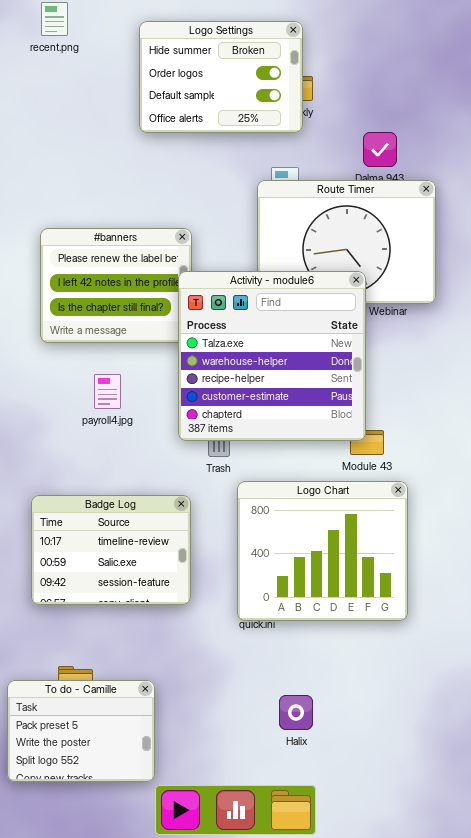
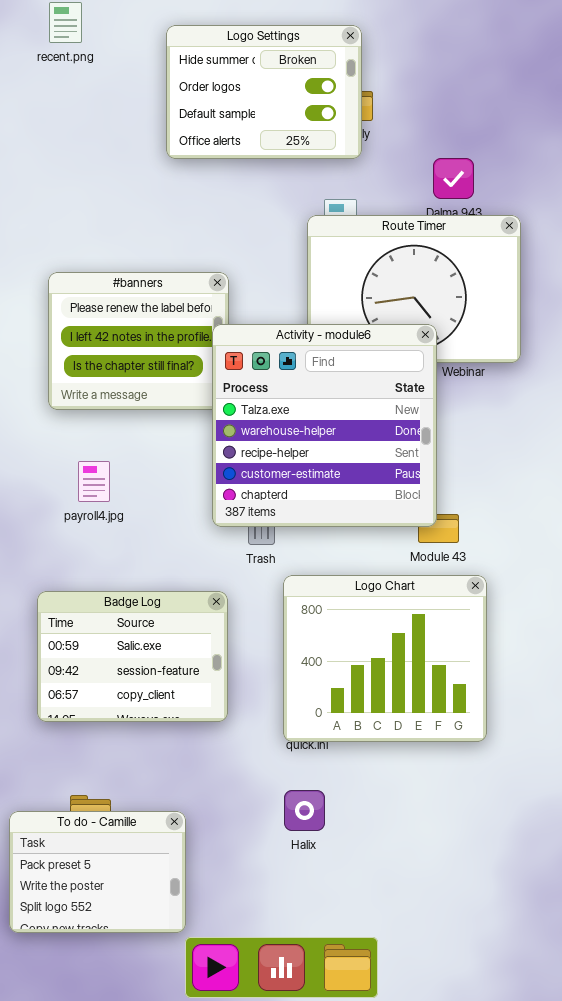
payroll4.jpg: [94,374,121,409] -> [78,461,110,502], moved
Badge Log: [31,495,191,605] -> [37,591,228,722], scrolled down 1 row
Halix: [279,695,313,730] -> [284,790,325,831], moved

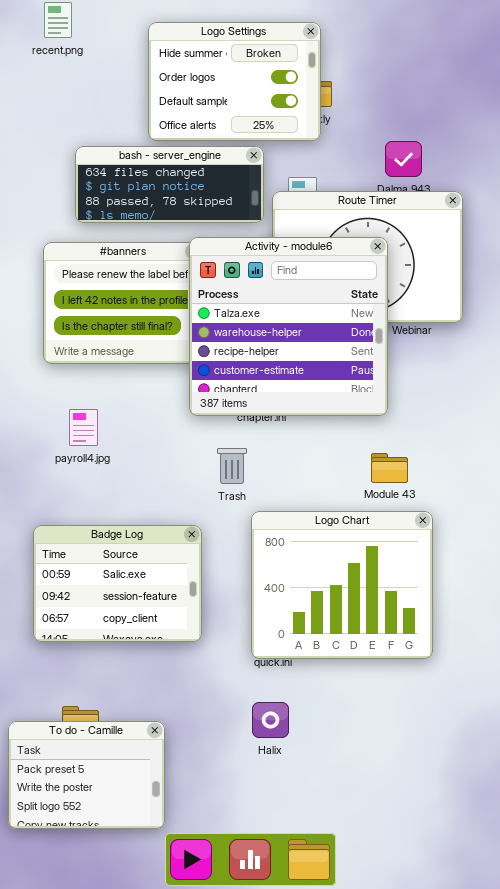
bash - server_engine: none -> [75,146,264,223], opened
Activity - module6: [212,324,437,527] -> [189,237,388,416], moved

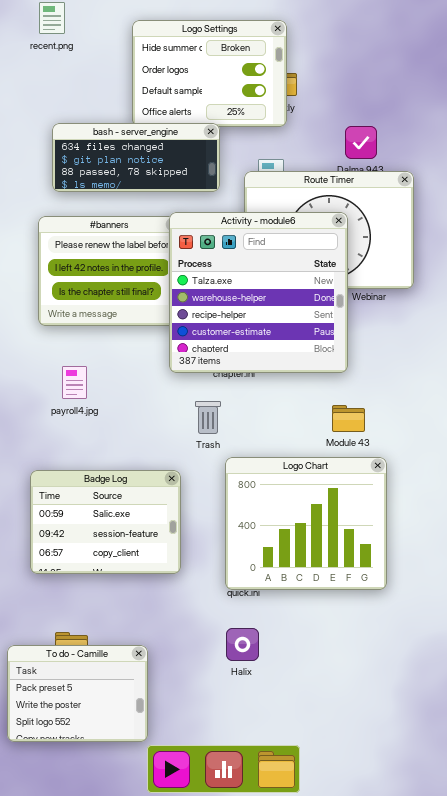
bash - server_engine: [75,146,264,223] -> [52,123,220,192], moved

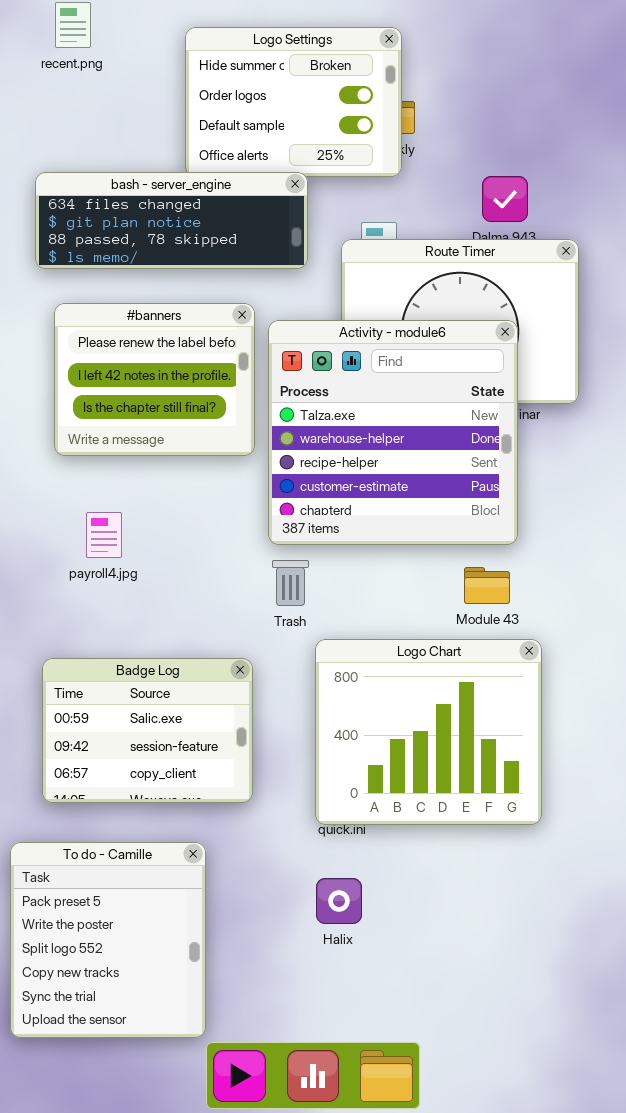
bash - server_engine: [52,123,220,192] -> [35,172,308,269], resized
Activity - module6: [169,212,348,373] -> [268,320,518,545], moved
To do - Camille: [7,645,148,742] -> [10,842,206,1038], resized

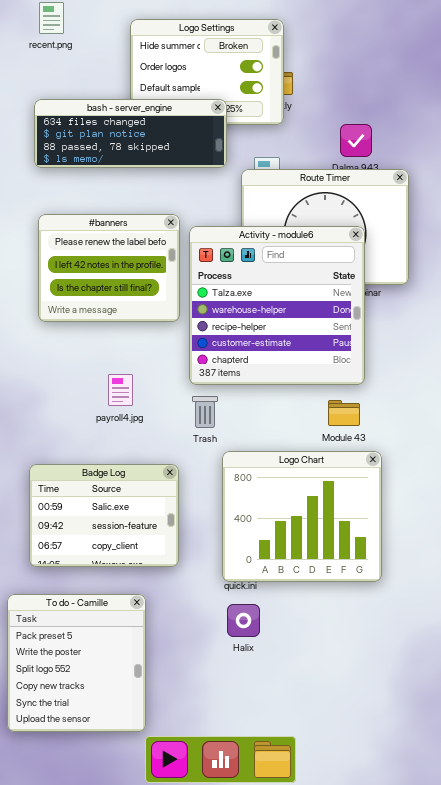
bash - server_engine: [35,172,308,269] -> [34,99,227,168], moved
payroll4.jpg: [86,512,122,558] -> [108,374,133,406], moved
Halix: [316,878,362,924] -> [227,604,260,637], moved

